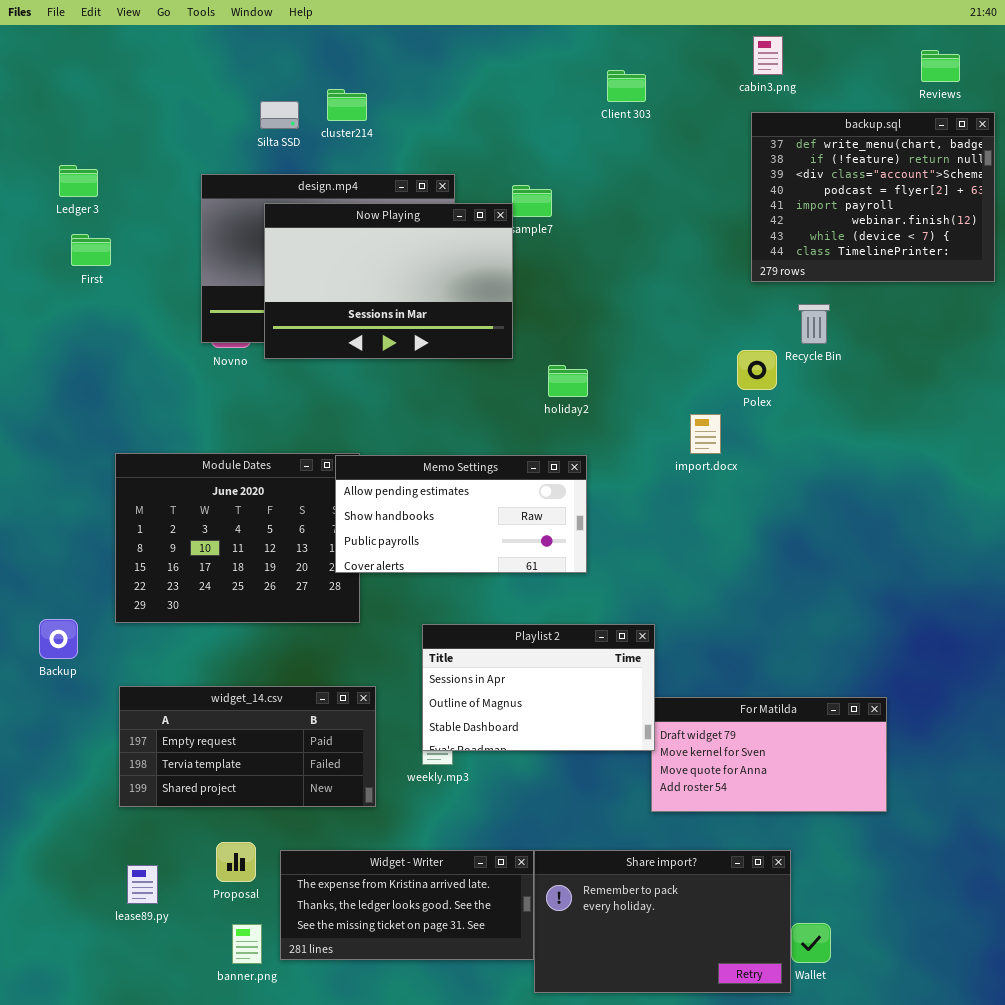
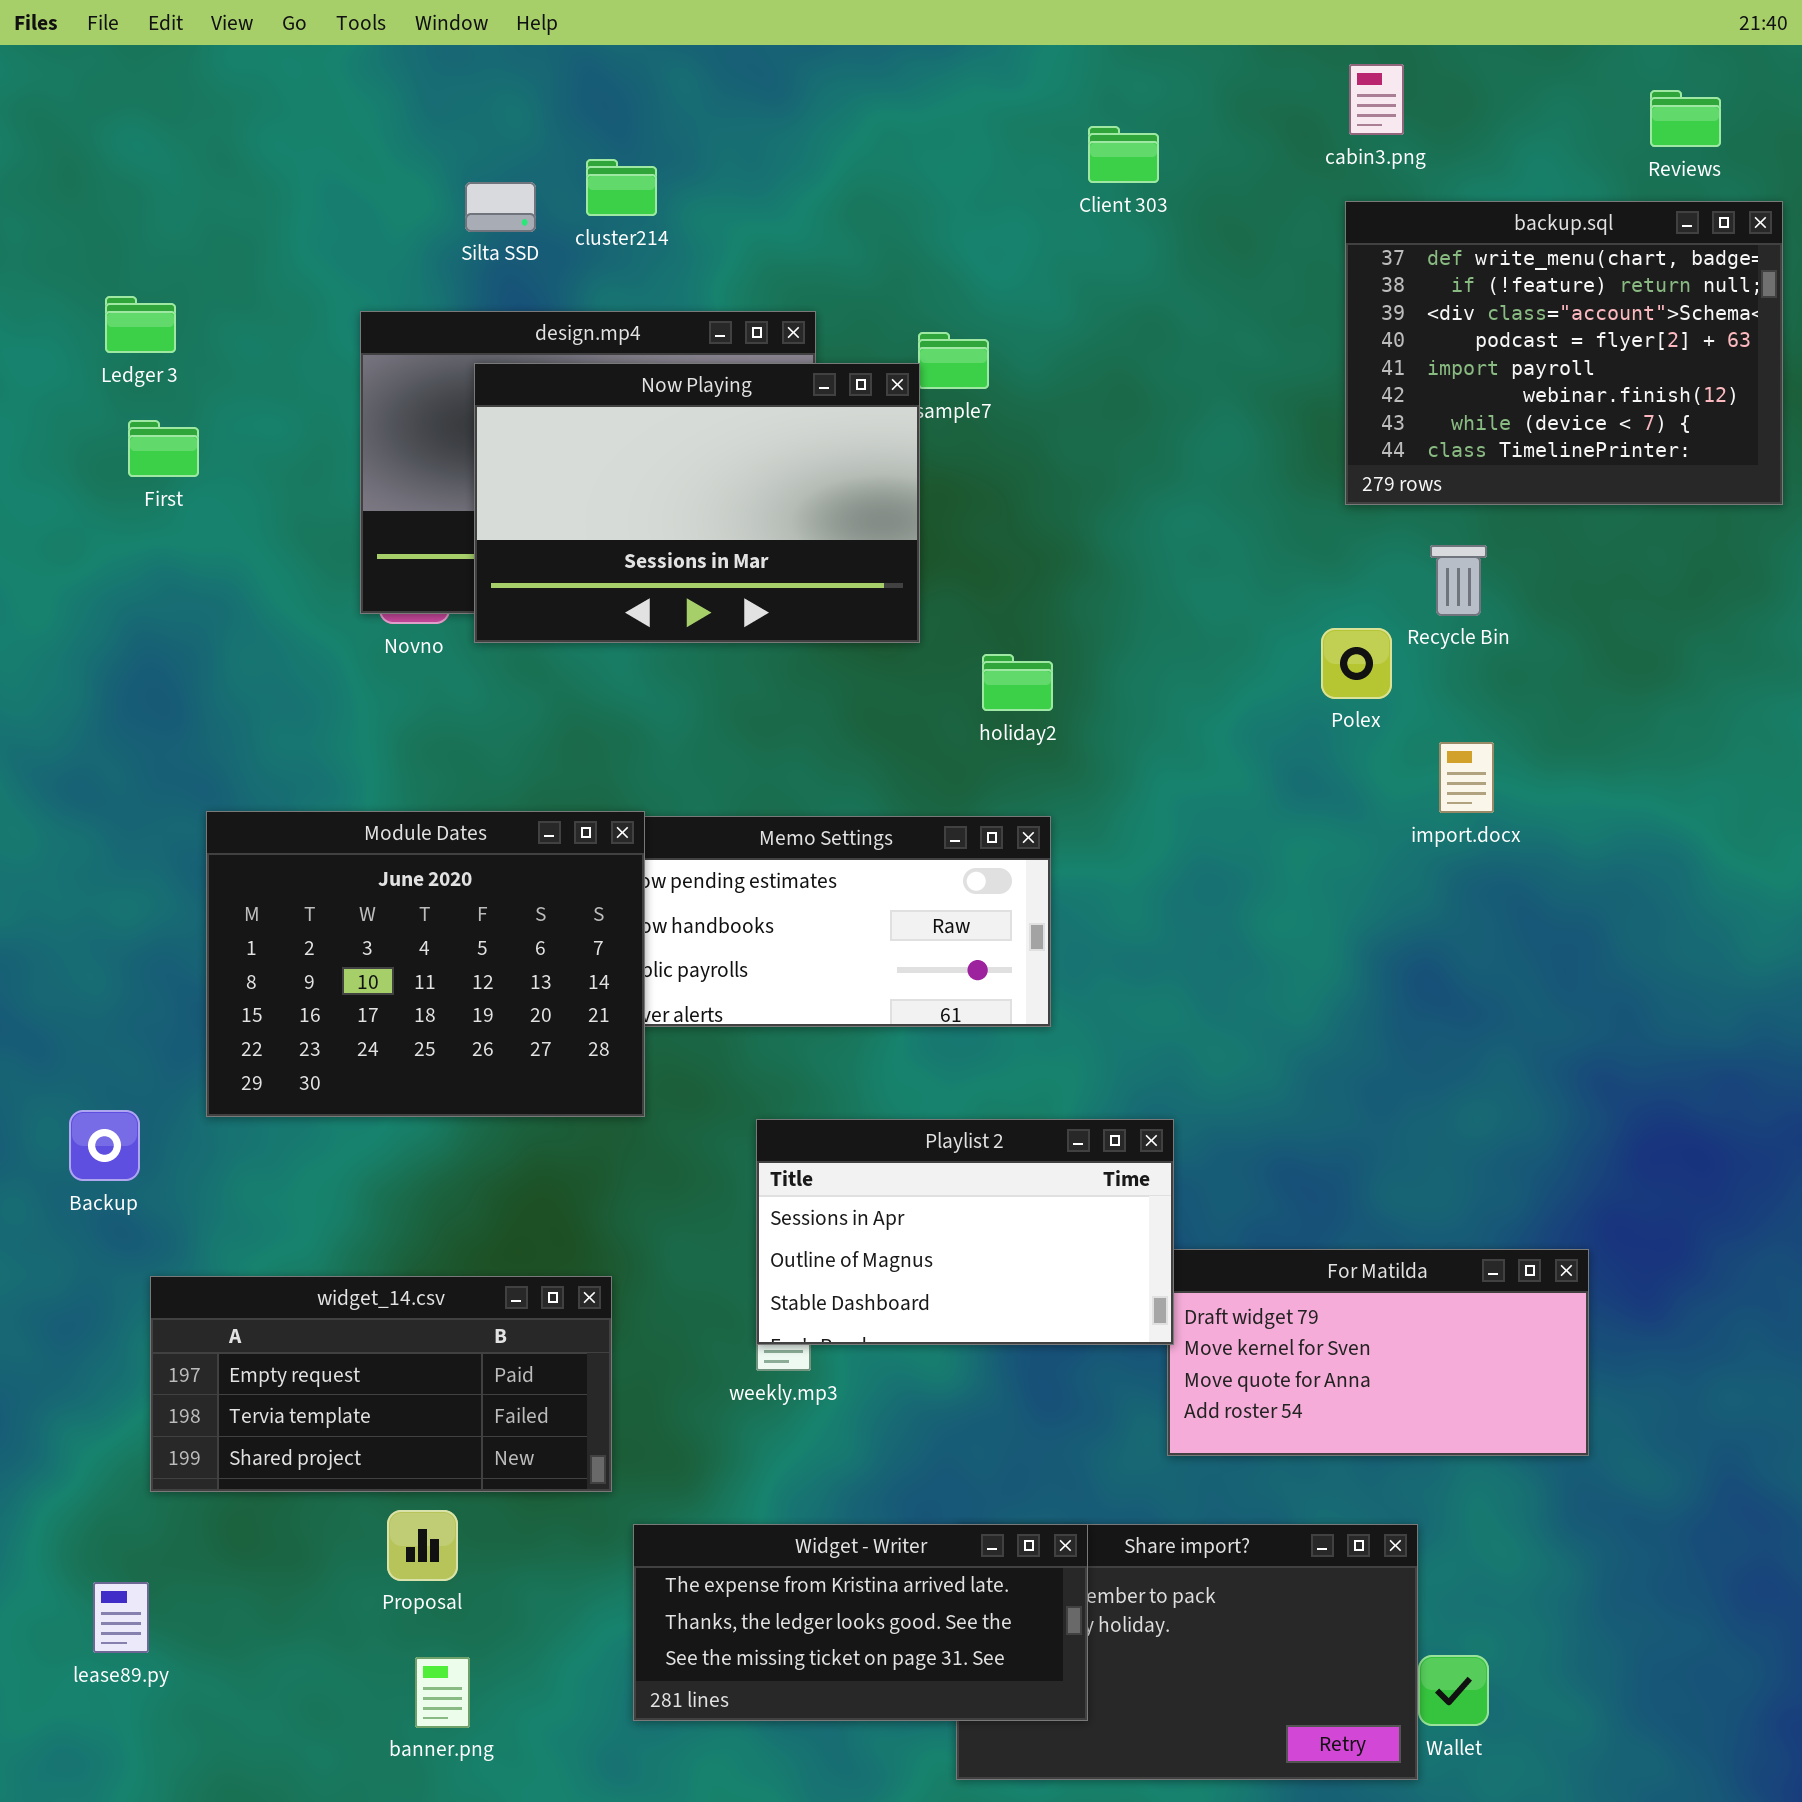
import.docx: [690,414,721,454] -> [1439,742,1494,813], moved
Module Dates: [115,453,360,623] -> [206,811,645,1117], raised
widget_14.csv: [119,686,376,807] -> [150,1276,612,1492], moved
Widget - Writer: [280,850,534,960] -> [633,1524,1088,1721], moved
lease89.py: [127,865,158,904] -> [93,1582,149,1653], moved

